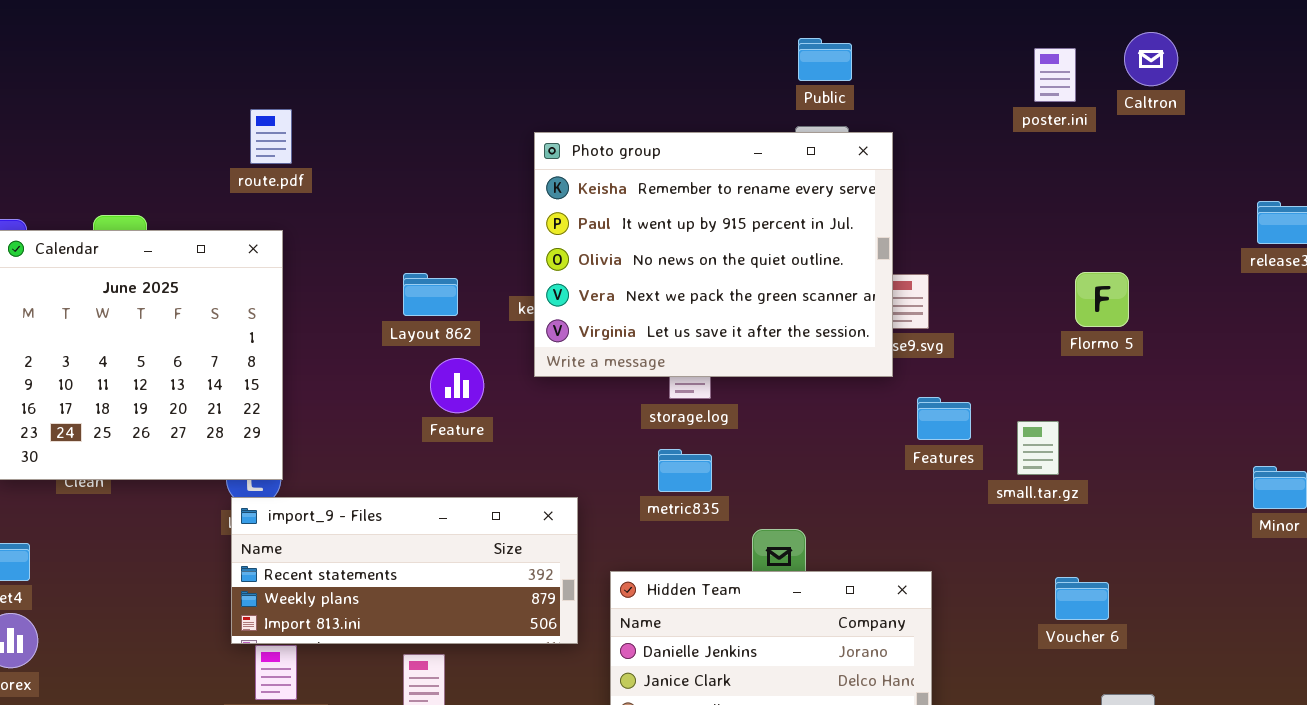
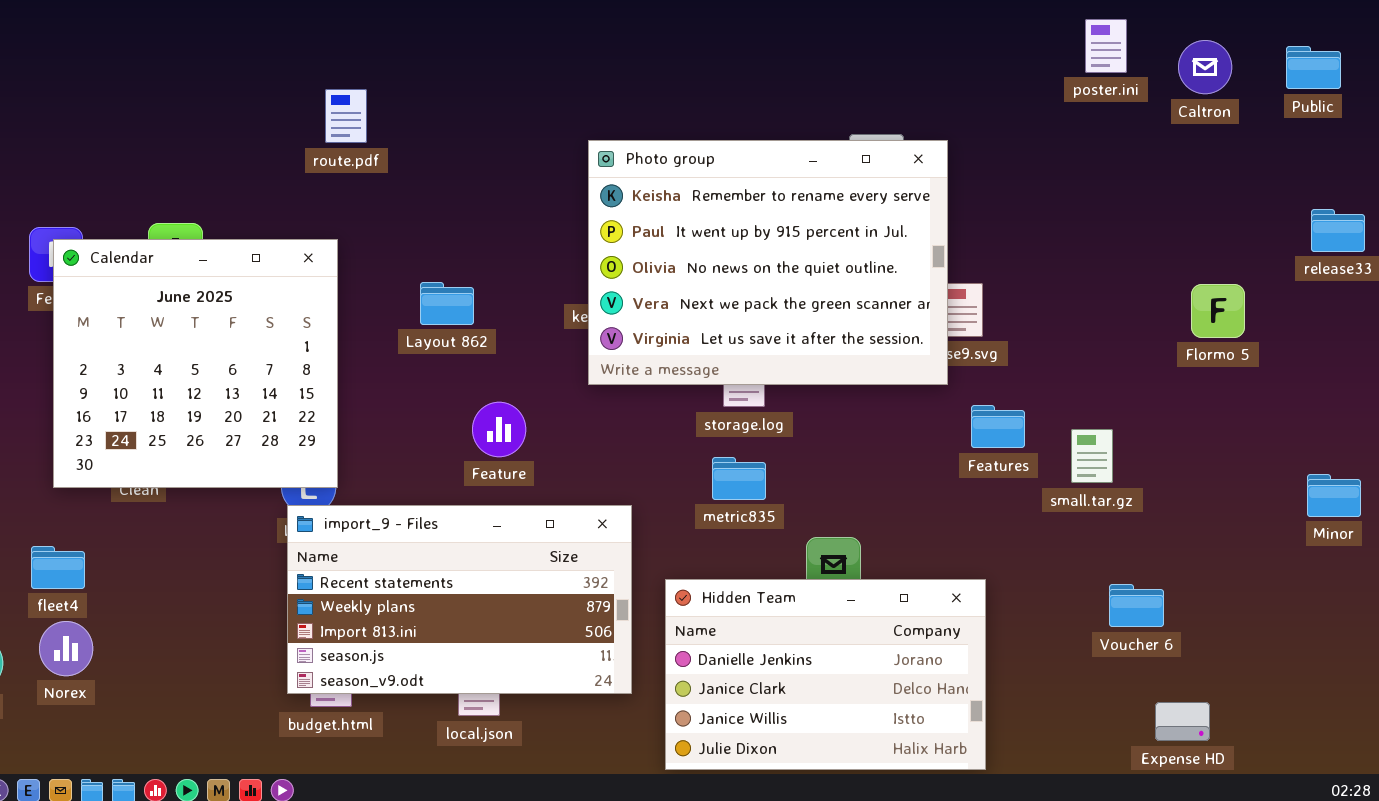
Public: [798,38,852,81] -> [1286,46,1341,89], moved
poster.ini: [1034,48,1076,102] -> [1085,19,1127,73], moved
route.pdf: [250,109,292,164] -> [325,89,367,143], moved
Flormo 5: [1075,272,1129,327] -> [1191,284,1245,338], moved
Layout 862: [403,273,458,316] -> [420,282,474,325], moved
Feature: [430,358,484,413] -> [472,402,526,457], moved
import_9 - Files: [231,497,578,644] -> [287,505,632,694], resized

